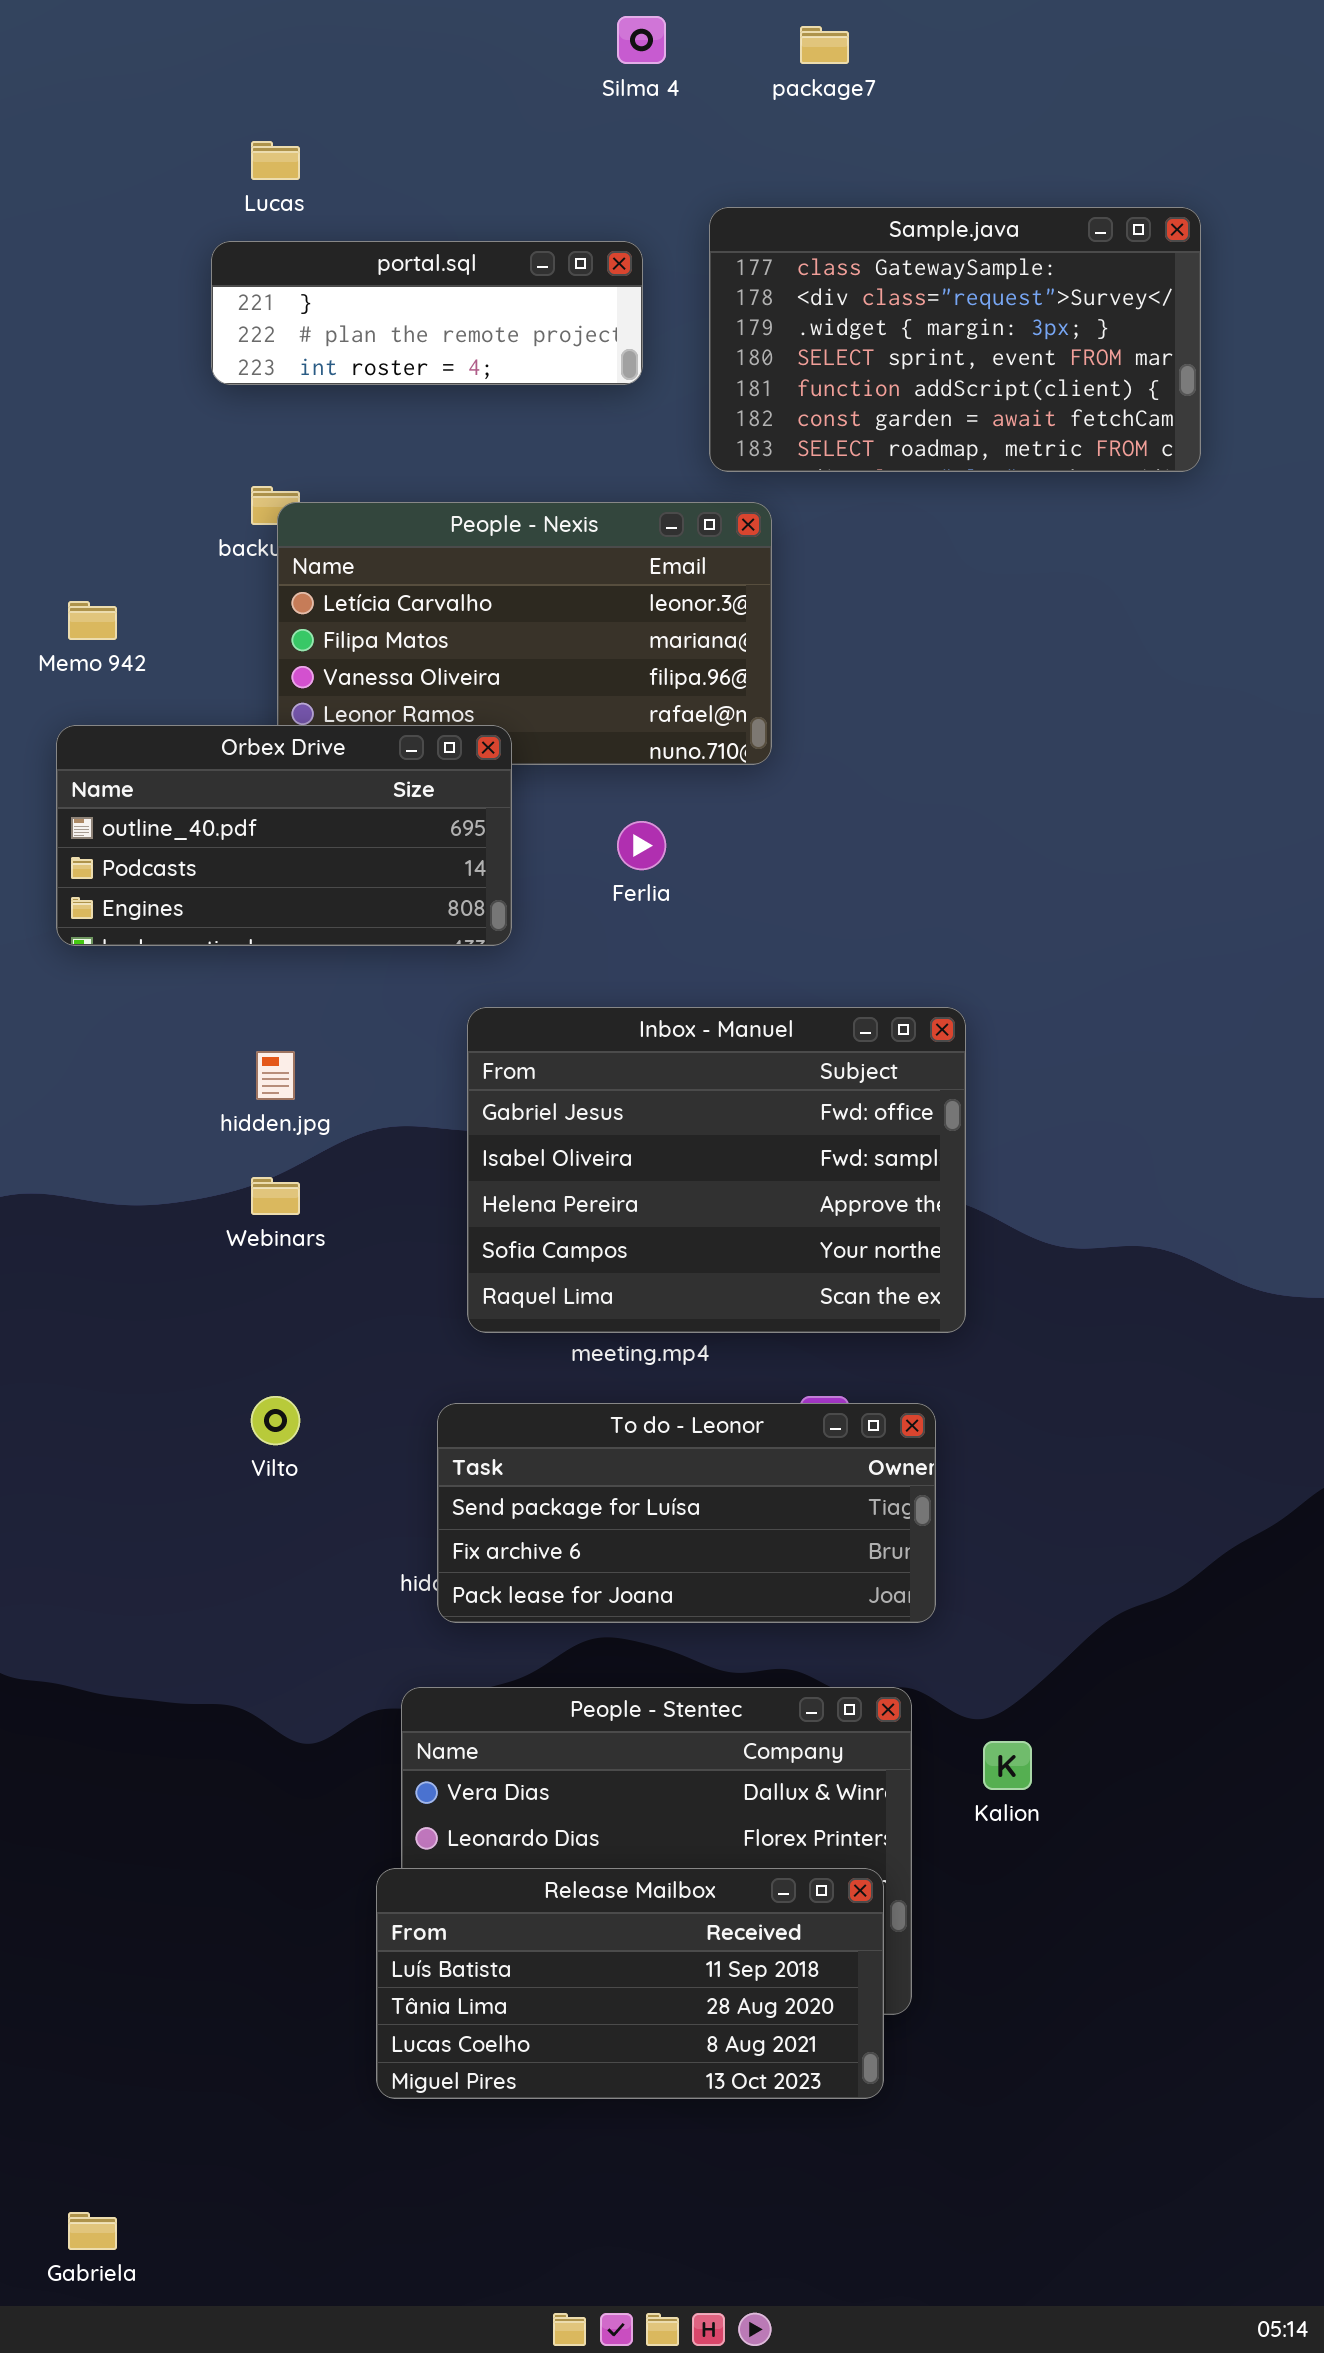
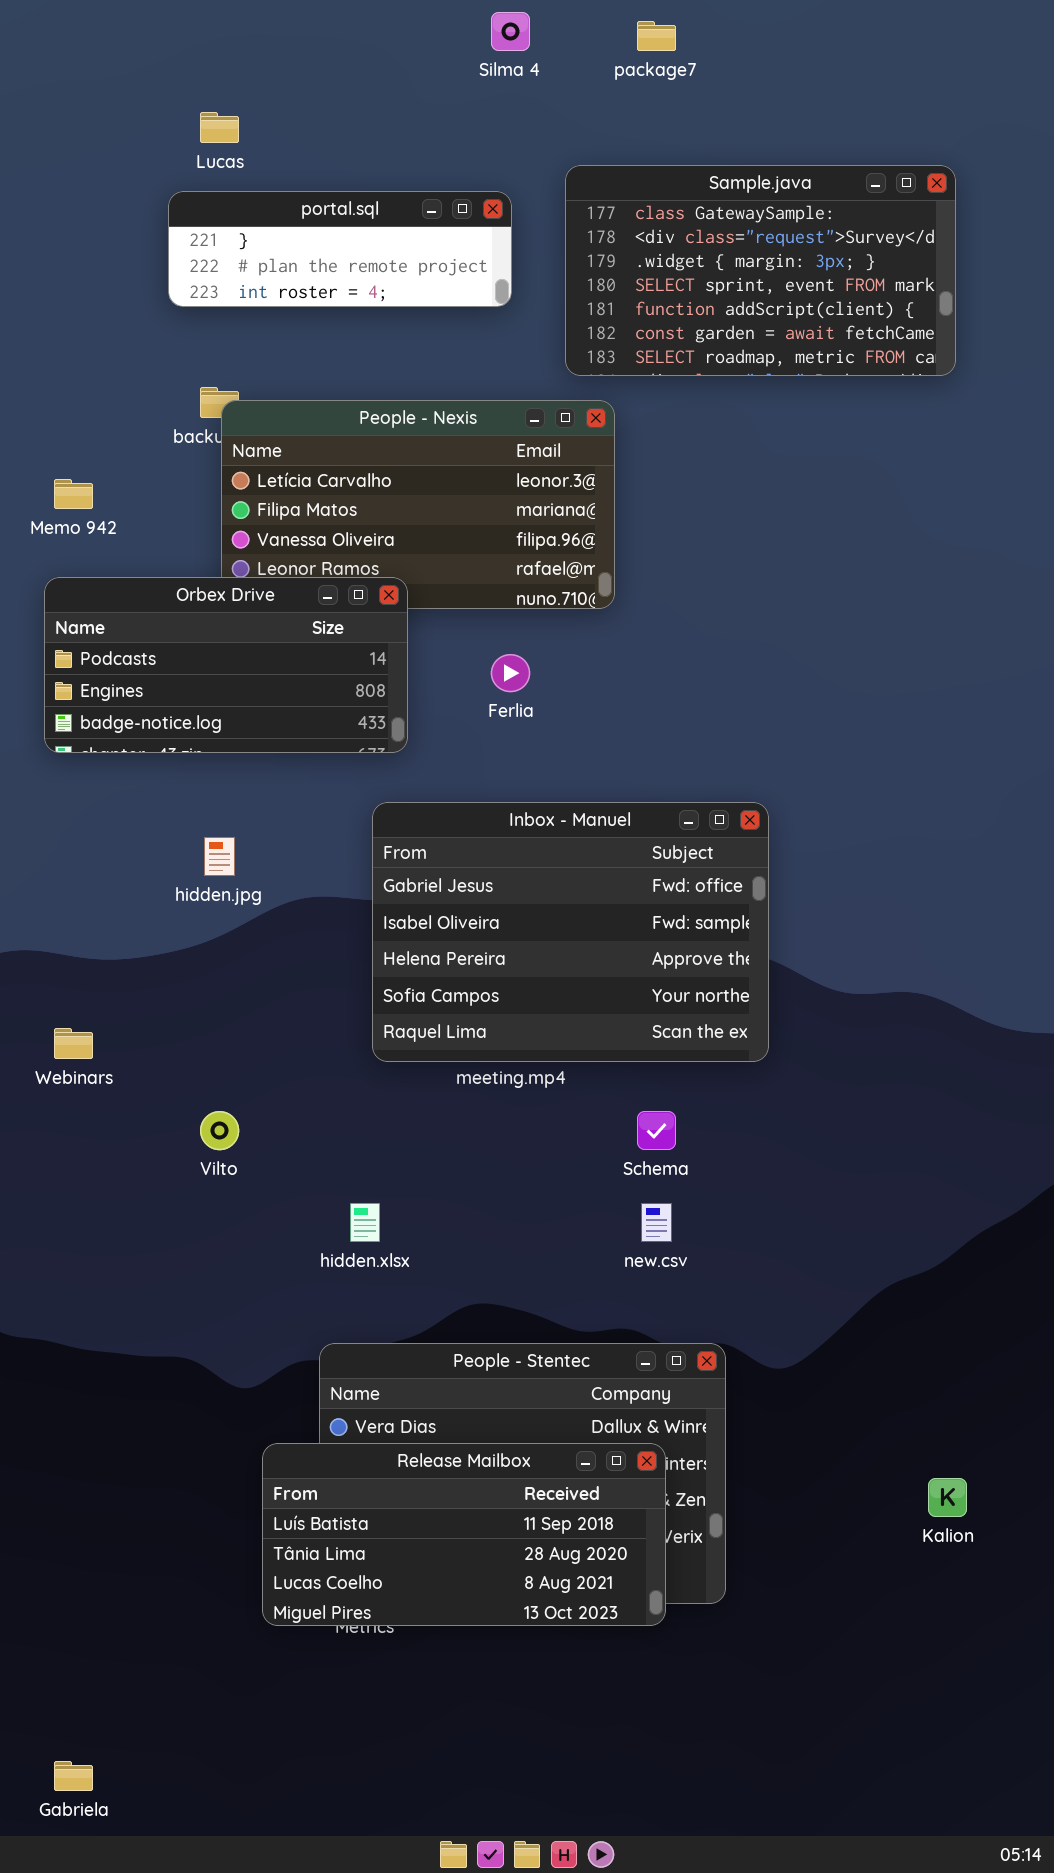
Orbex Drive: [56,725,512,946] -> [44,577,408,753], scrolled down 1 row
Webinars: [251,1177,300,1215] -> [54,1028,93,1059], moved
To do - Leonor: [437,1403,936,1623] -> none, closed
Kalion: [983,1741,1032,1790] -> [928,1478,967,1517], moved
Release Mailbox: [376,1868,884,2099] -> [262,1443,666,1626], moved

